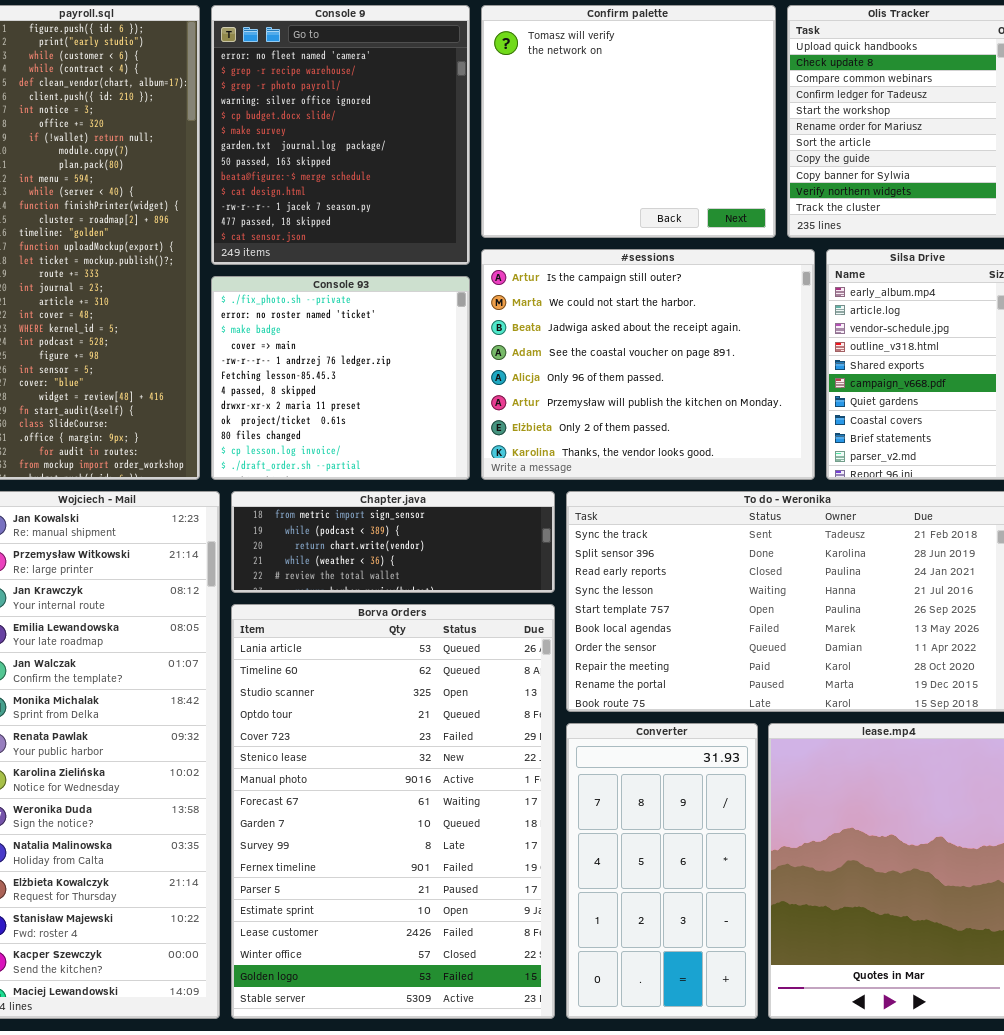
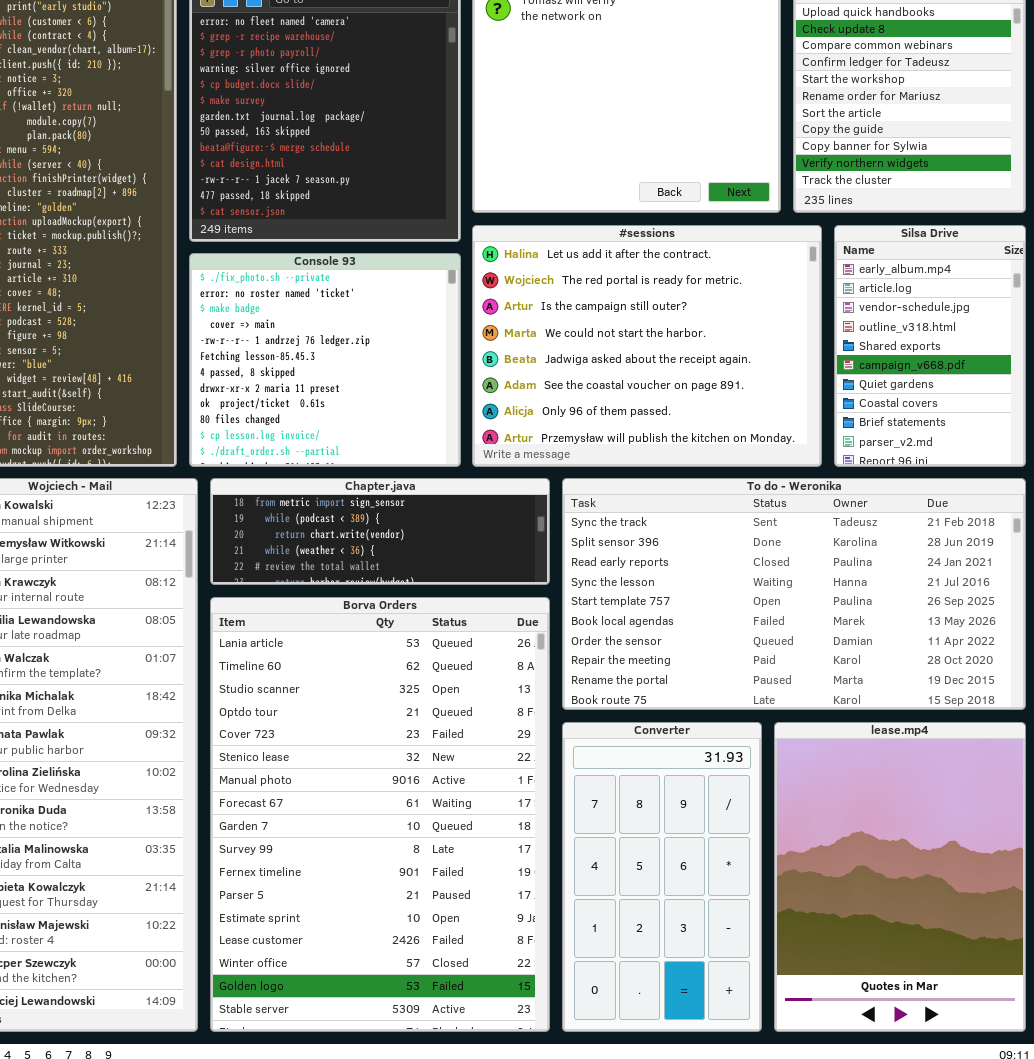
#sessions: [481,249,815,480] -> [472,225,822,467], scrolled up 2 rows

